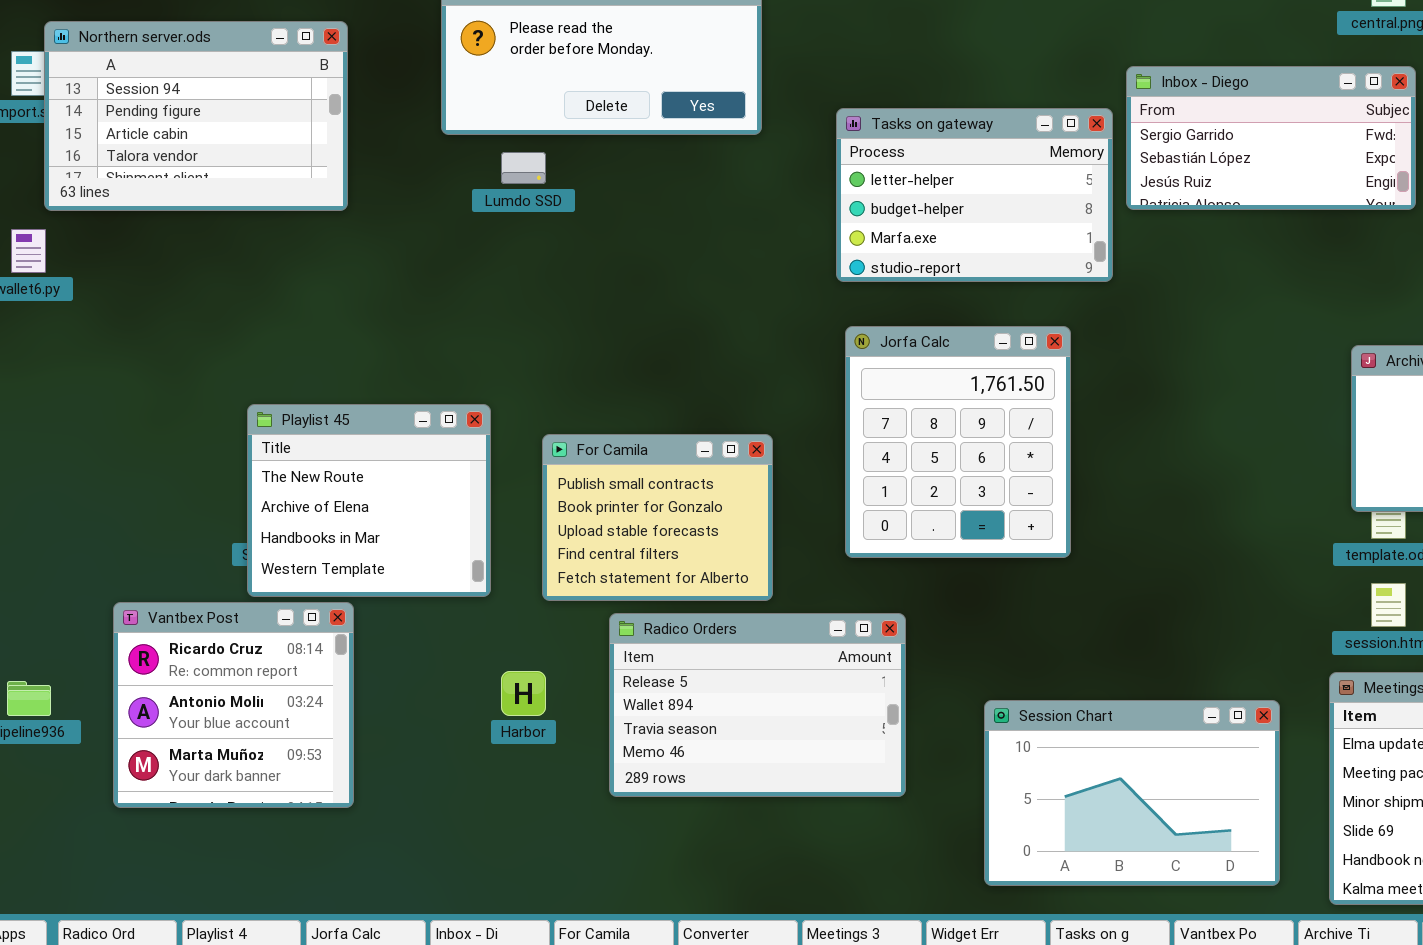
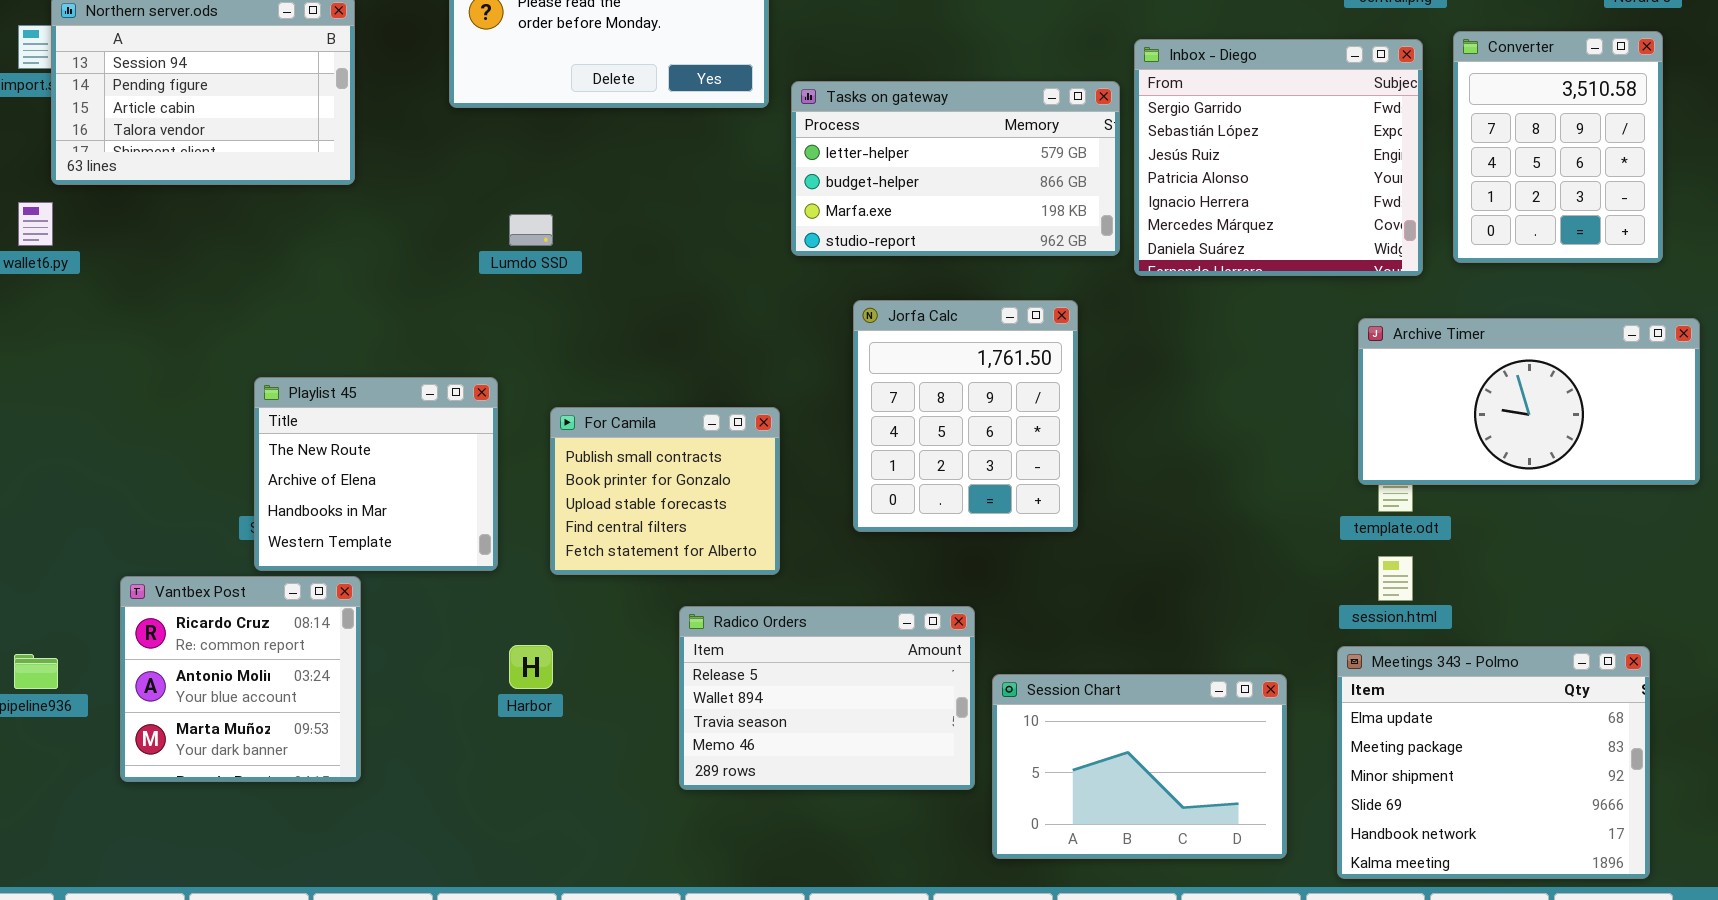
Inbox - Diego: [1126,66,1416,210] -> [1134,39,1423,276], resized
Tasks on gateway: [836,108,1113,282] -> [791,81,1120,256], resized
Lumdo SSD: [501,152,546,184] -> [509,214,553,246], moved
Radico Orders: [609,613,906,797] -> [679,606,975,790], moved

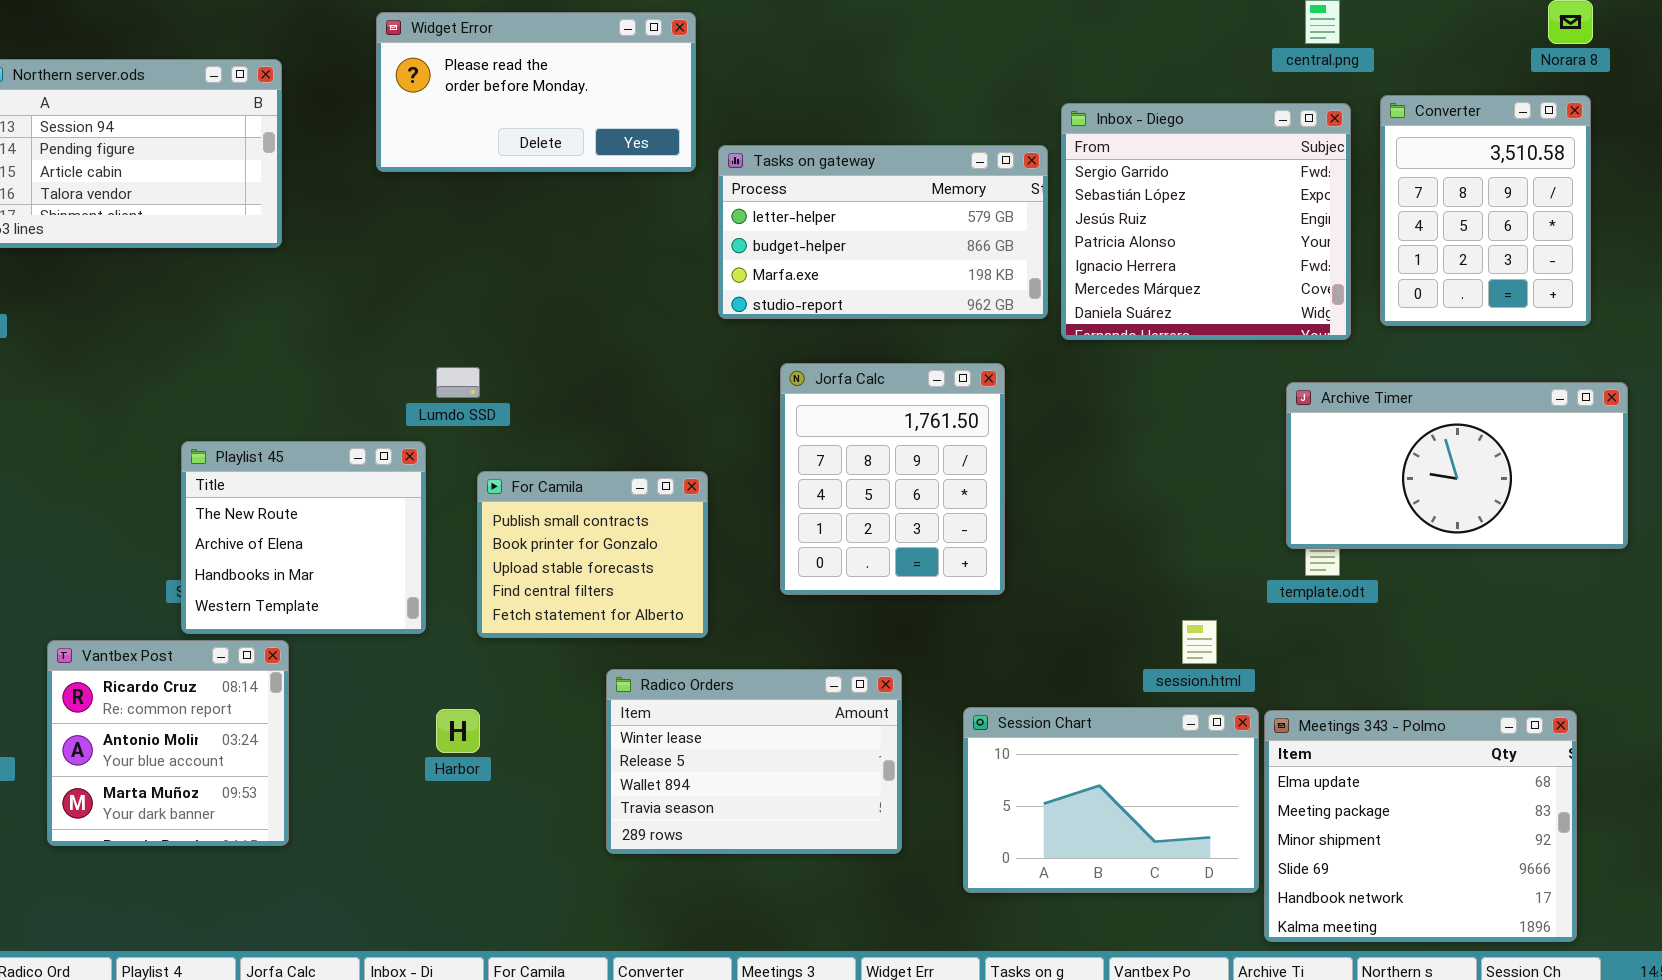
Lumdo SSD: [509,214,553,246] -> [436,367,480,398], moved
session.html: [1378,556,1413,601] -> [1182,620,1217,664], moved
Radico Orders: [679,606,975,790] -> [606,669,902,854], scrolled up 1 row
Session Chart: [992,674,1287,859] -> [963,707,1259,893], moved

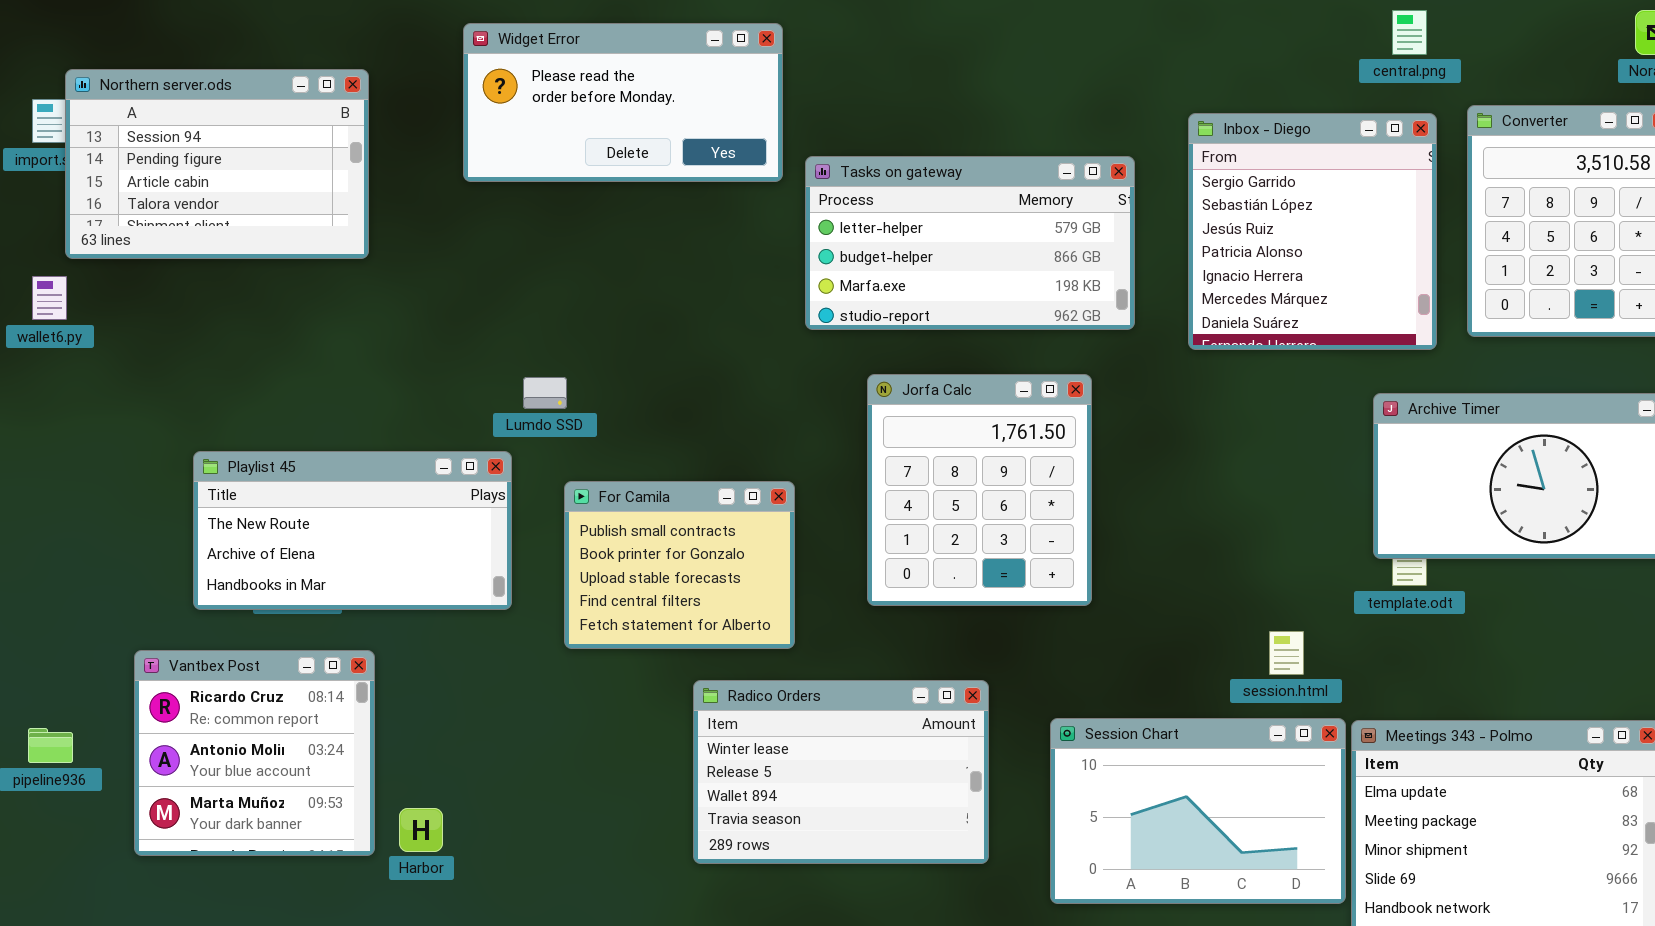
Inbox - Diego: [1061,103,1351,340] -> [1188,113,1437,350], resized
Playlist 45: [181,441,426,634] -> [193,451,512,610], resized
Harbor: [436,709,480,753] -> [399,808,443,852], moved

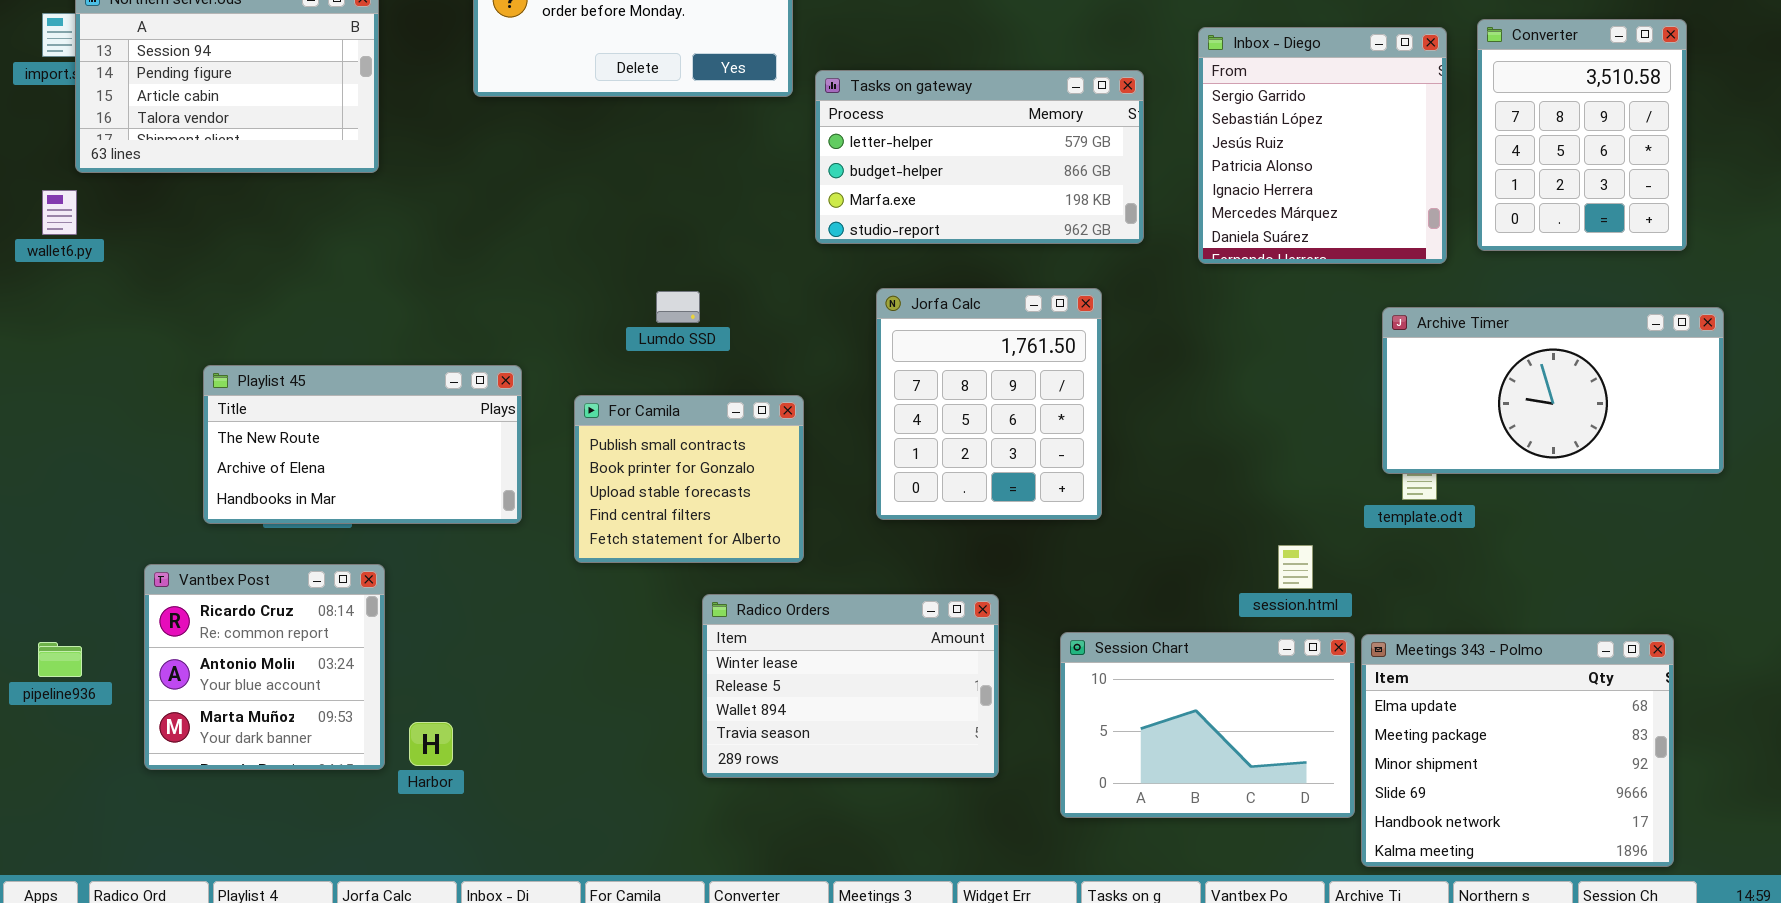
Lumdo SSD: [523,377,567,409] -> [656,291,700,323], moved

